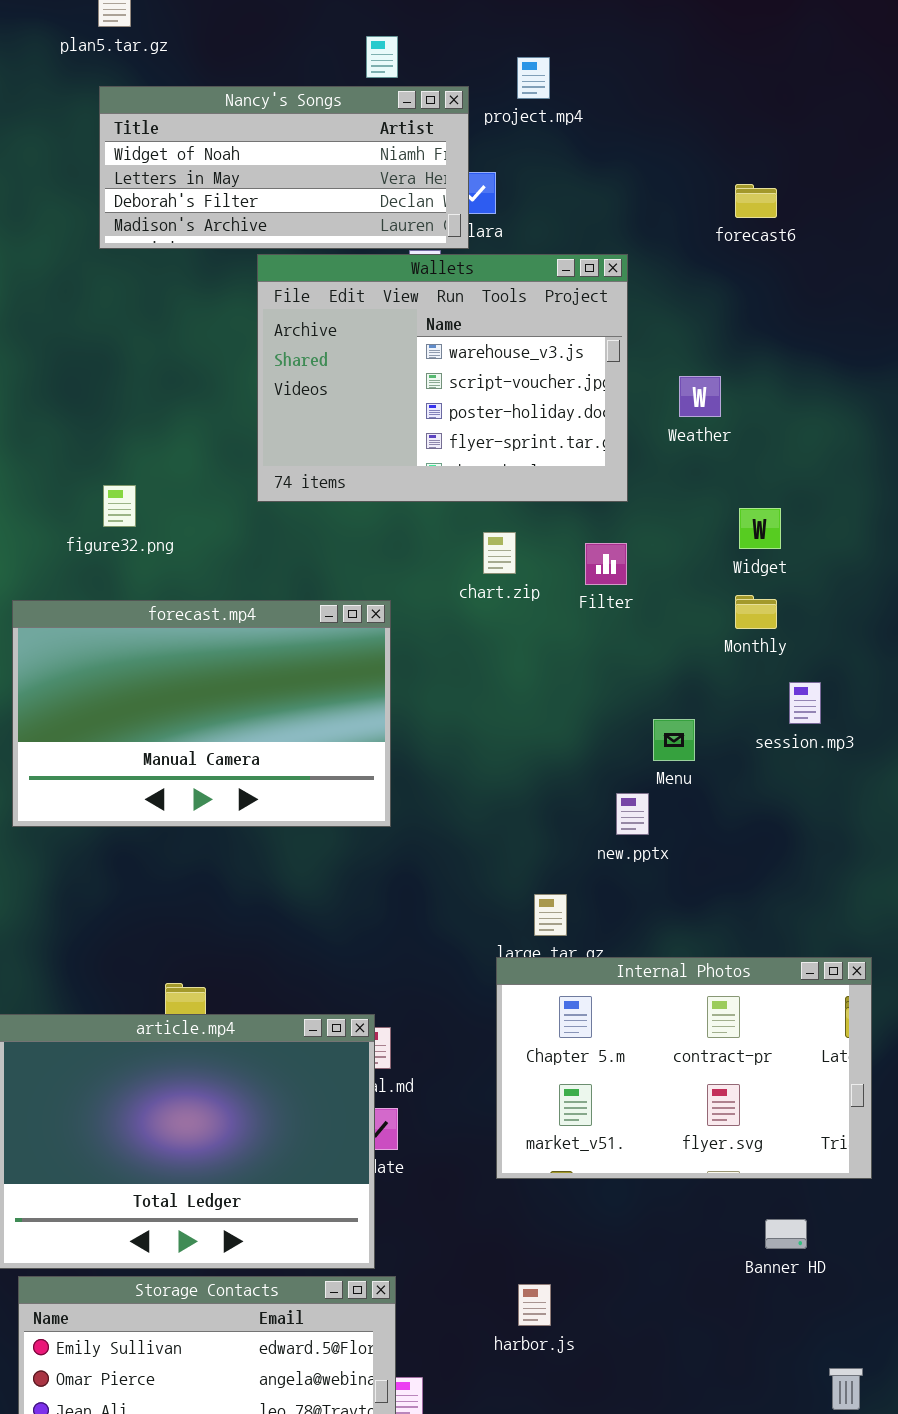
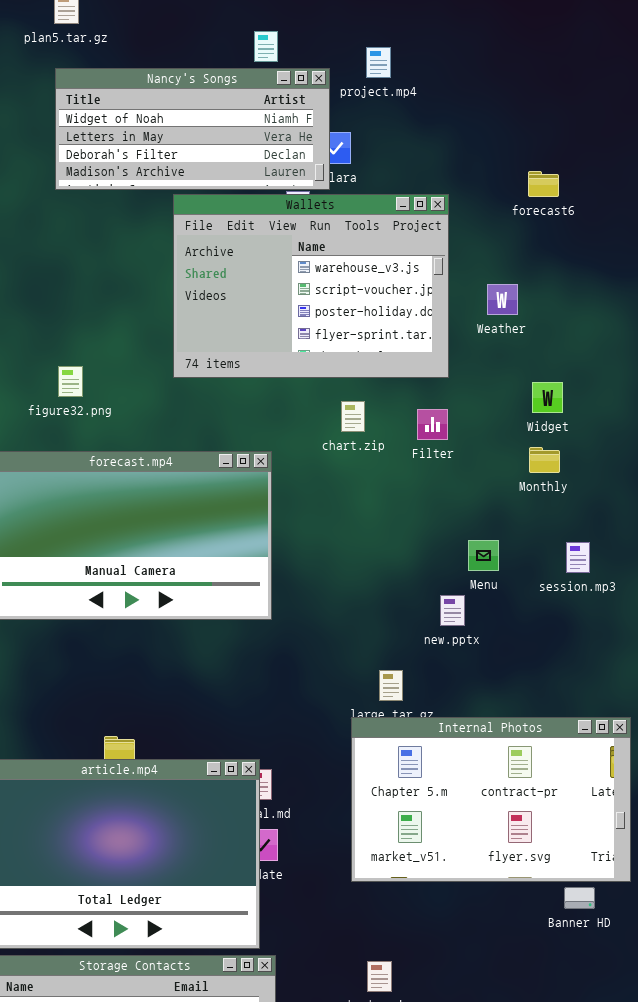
forecast6: [735,184,777,218] -> [528,171,559,197], moved
session.mp3: [789,682,821,724] -> [566,542,590,573], moved
Banner HD: [765,1219,807,1249] -> [564,887,595,909], moved

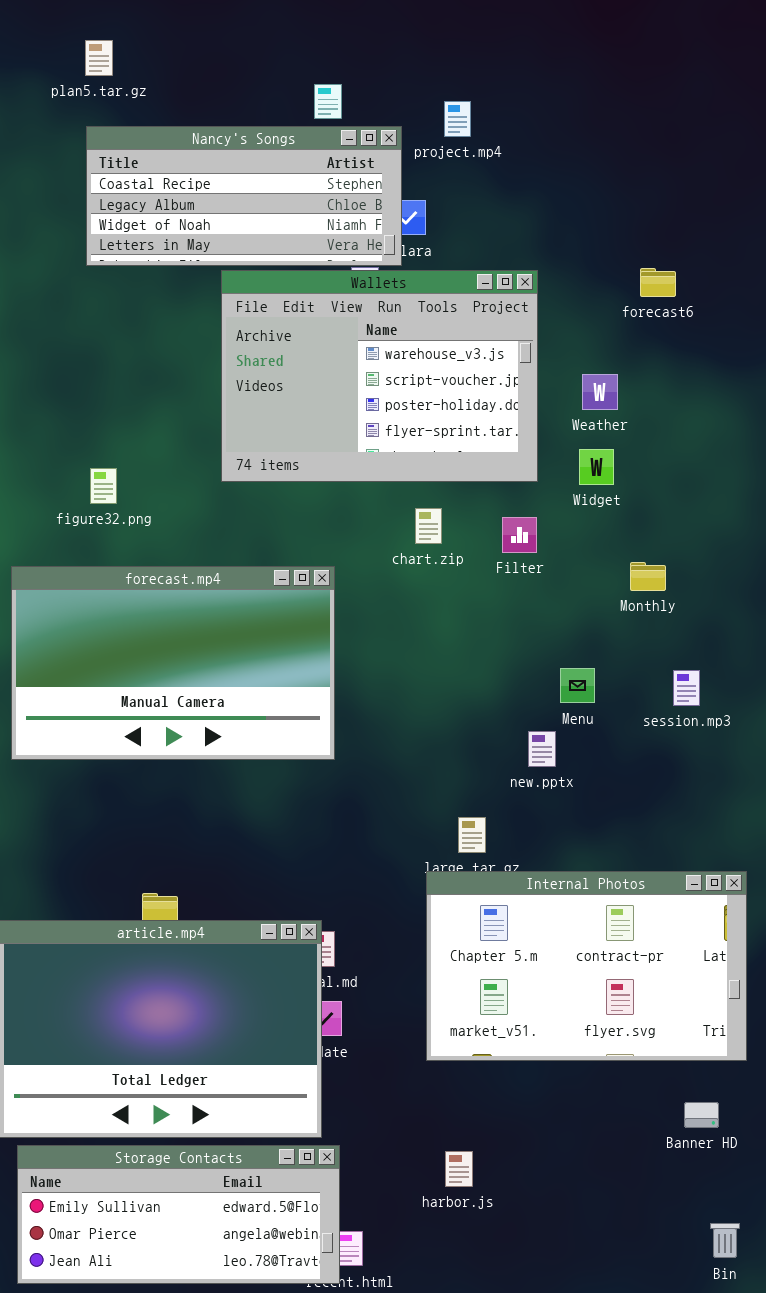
Nancy's Songs: [55,68,330,190] -> [86,126,402,266], scrolled up 2 rows
forecast6: [528,171,559,197] -> [640,268,676,297], moved
Widget: [532,382,563,413] -> [579,449,614,485], moved
Banner HD: [564,887,595,909] -> [684,1102,719,1128], moved

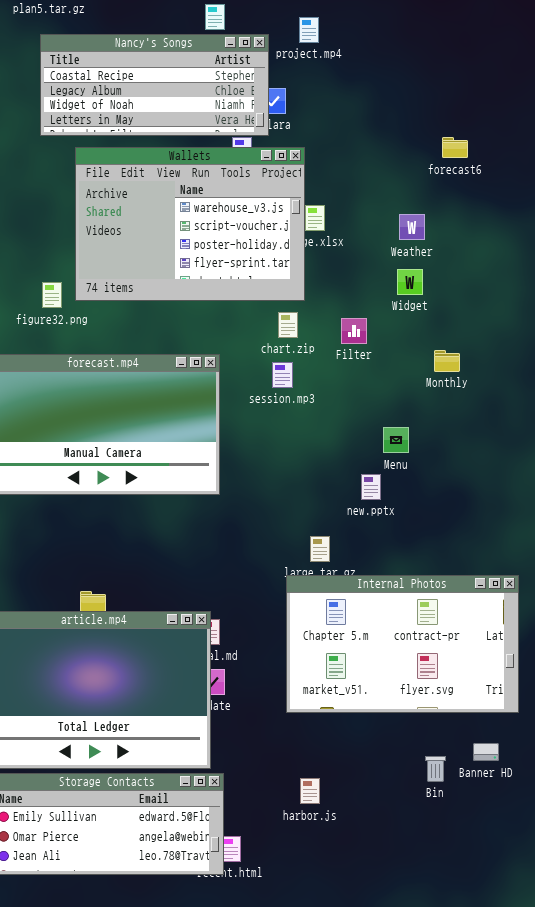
Wallets: [221,270,538,482] -> [75,147,305,301], moved
session.mp3: [673,670,700,706] -> [272,362,293,388], moved
Bin: [710,1223,740,1258] -> [425,756,446,782], moved

